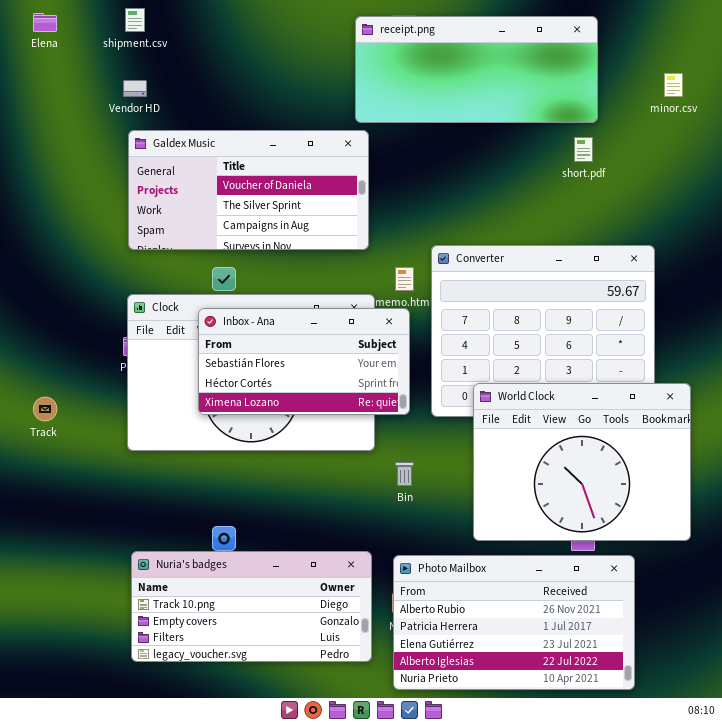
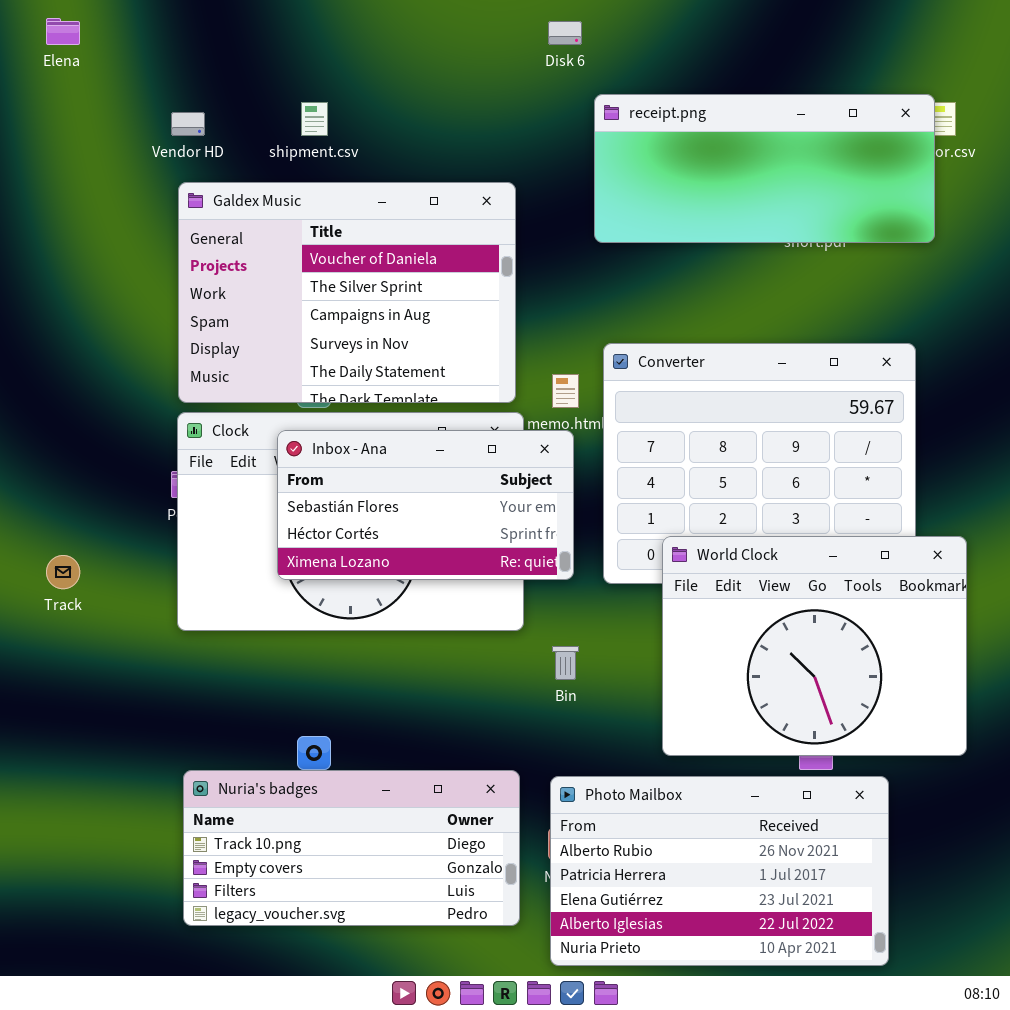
shipment.csv: [125,8,145,32] -> [301,102,328,136], moved
receipt.png: [355,16,598,123] -> [594,94,935,243], moved
Galdex Music: [128,130,369,250] -> [178,182,516,403], resized

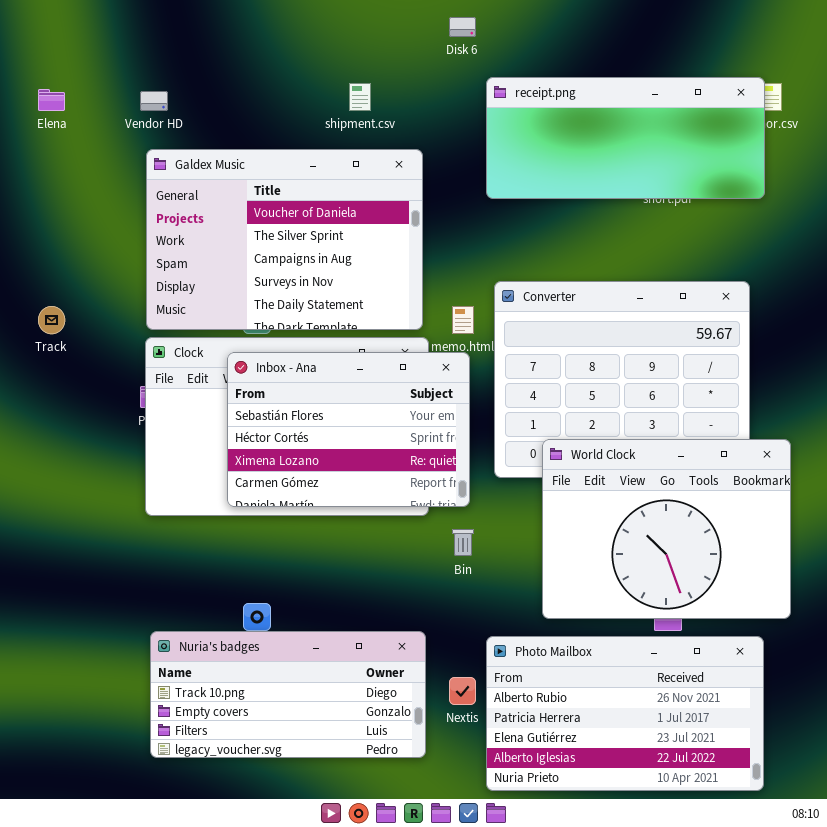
Elena: [46,18,80,45] -> [38,89,65,111], moved
shipment.csv: [301,102,328,136] -> [349,83,371,111], moved
Inbox - Ana: [277,430,574,580] -> [227,352,470,507], resized
Track: [46,555,80,589] -> [38,306,65,334], moved
Photo Mailbox: [550,776,889,966] -> [486,636,764,791], moved

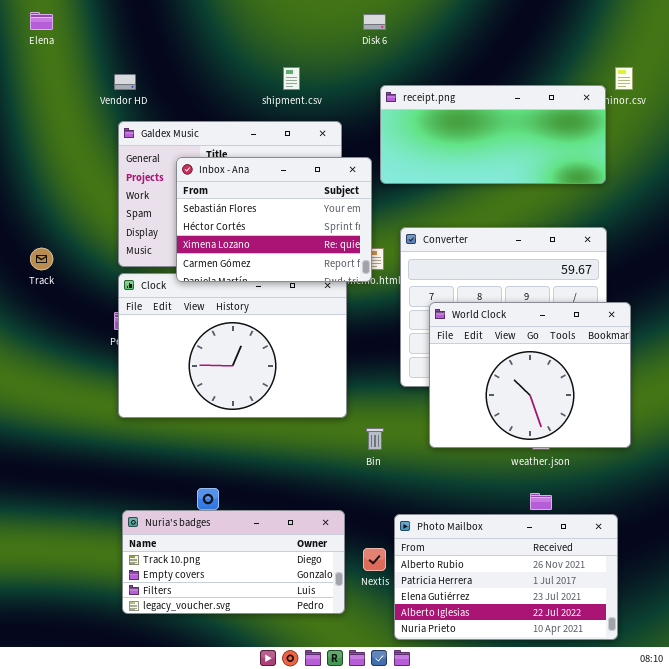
receipt.png: [486,77,765,199] -> [380,85,606,184], moved
Elena: [38,89,65,111] -> [30,12,53,30], moved
Inbox - Ana: [227,352,470,507] -> [176,157,372,282], moved
World Clock: [542,439,791,619] -> [429,302,631,448], moved

